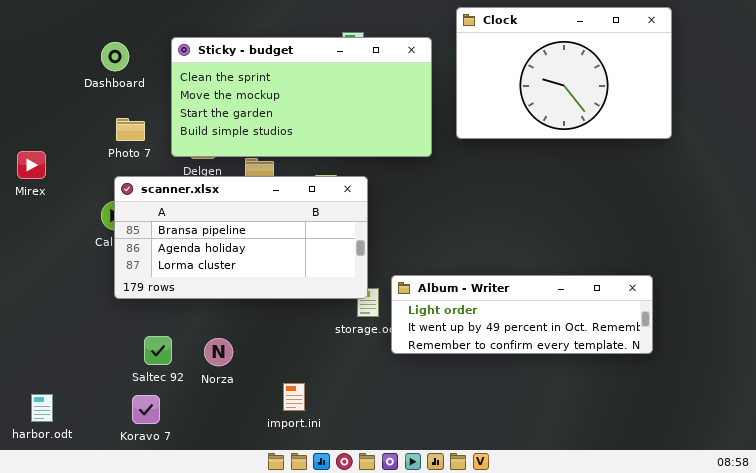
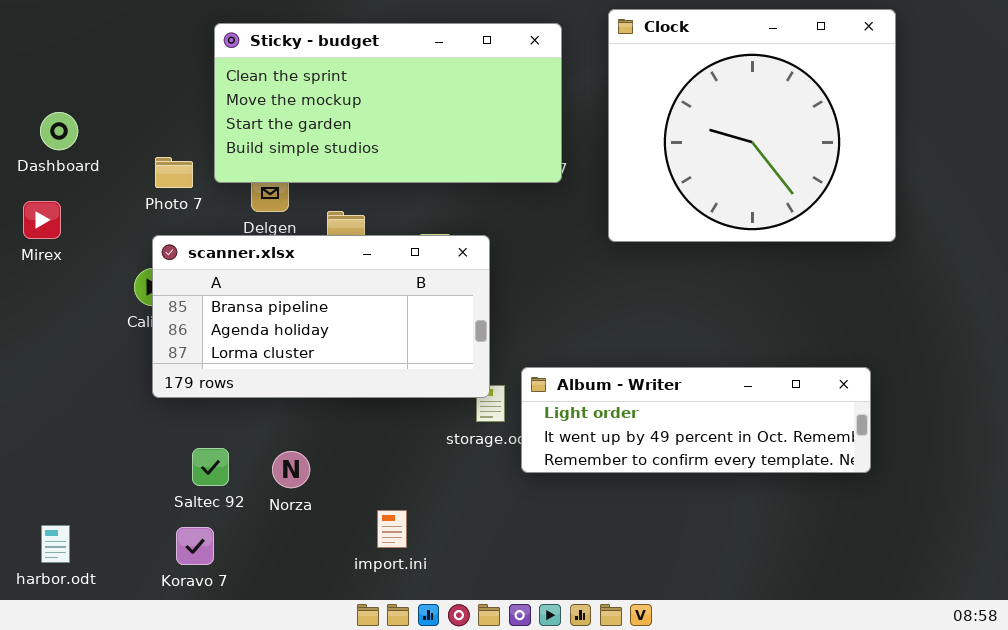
Clock: [456,7,672,139] -> [608,9,896,242], resized
Sticky - budget: [171,37,432,157] -> [214,23,562,183], moved
Dashboard: [101,42,129,71] -> [40,112,78,150], moved

